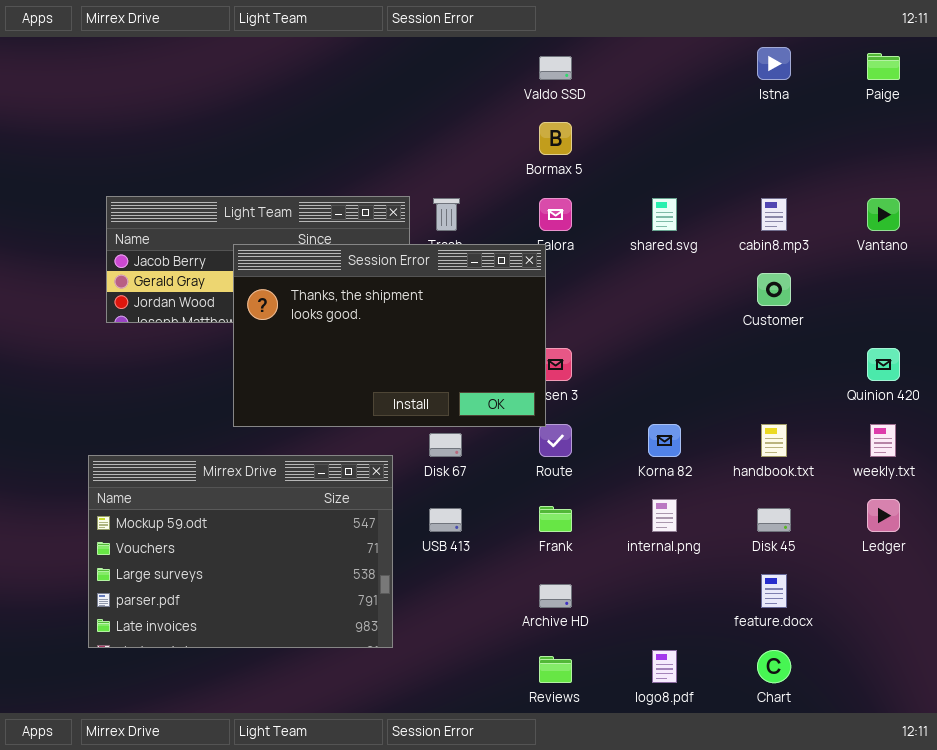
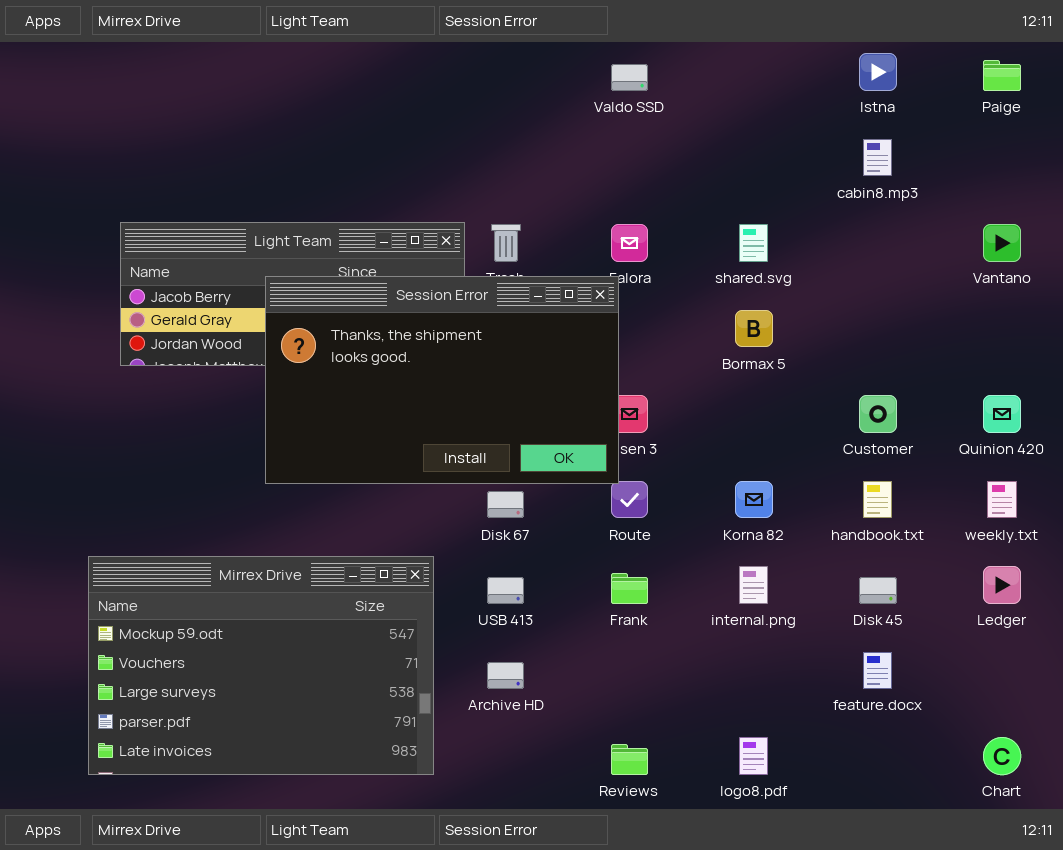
Bormax 5: [539,122,572,155] -> [735,310,773,347], moved
cabin8.mp3: [761,198,787,231] -> [863,139,892,176], moved
Customer: [757,273,791,306] -> [859,395,897,433], moved
Mirrex Drive: [88,455,393,648] -> [88,556,434,775], moved
Archive HD: [539,584,572,608] -> [487,662,524,689], moved
Chart: [757,650,791,683] -> [983,737,1021,775], moved

